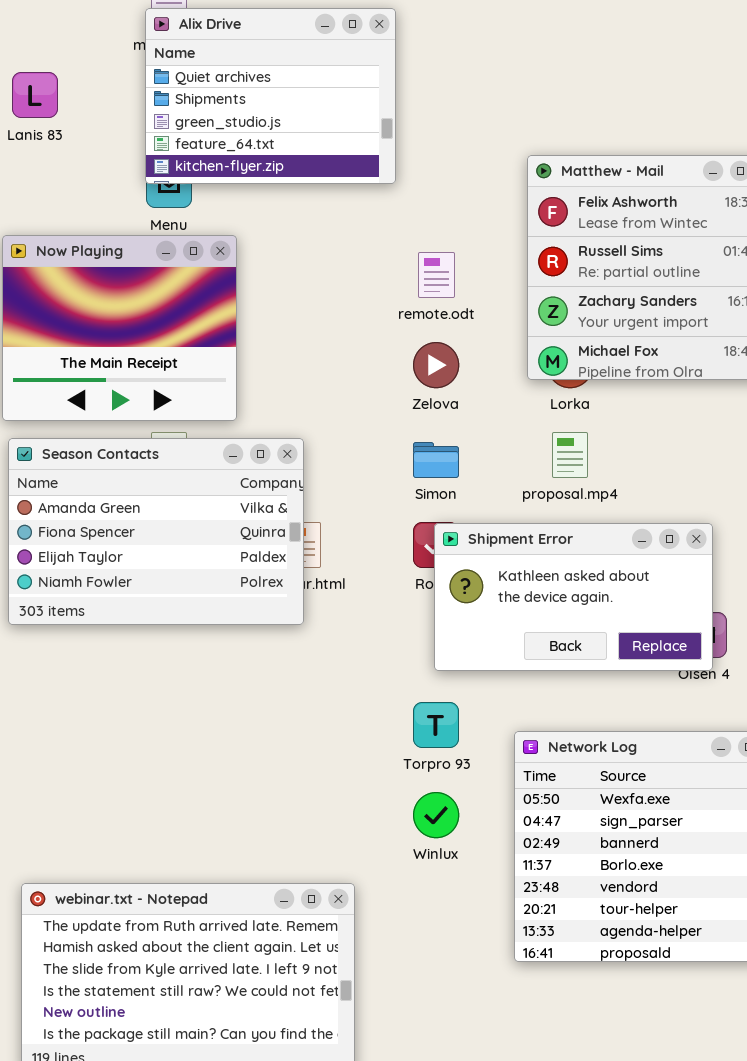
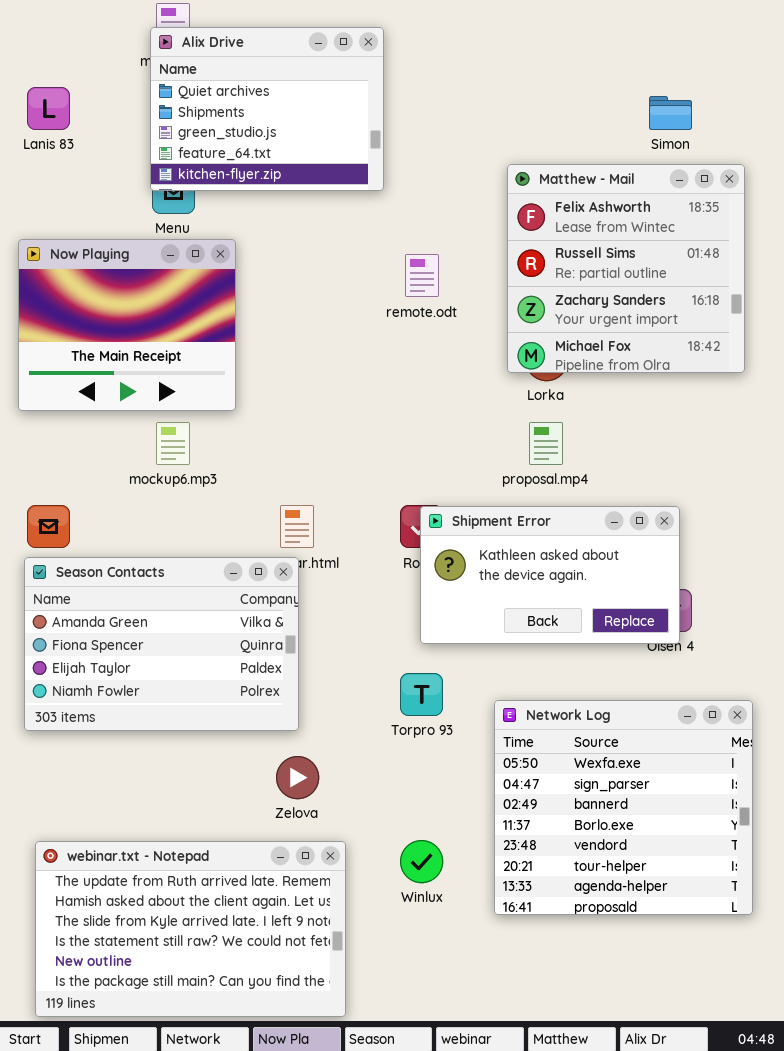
Zelova: [413,342,459,388] -> [276,756,319,799], moved
Season Contacts: [8,438,304,625] -> [24,557,299,731], moved
Simon: [413,442,459,478] -> [649,96,692,130], moved
Winlux: [413,792,459,838] -> [400,840,443,883], moved

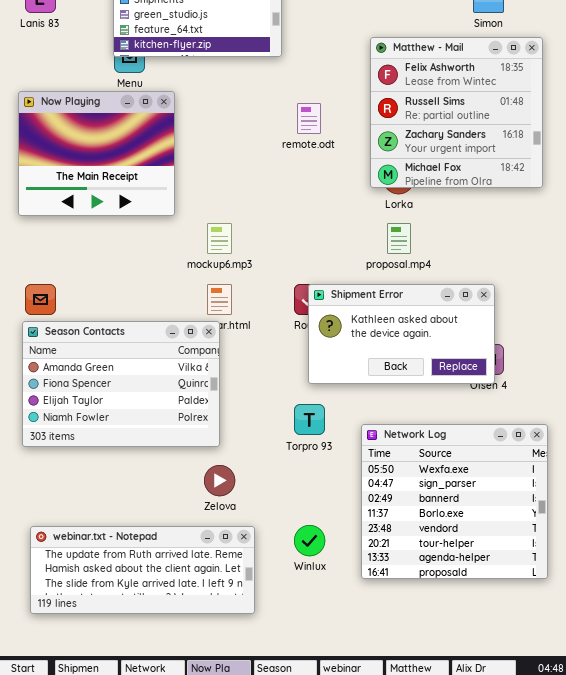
mockup6.mp3: [156,422,190,465] -> [207,223,232,254], moved
webinar.txt - Notepad: [35,841,346,1017] -> [30,526,255,614], resized

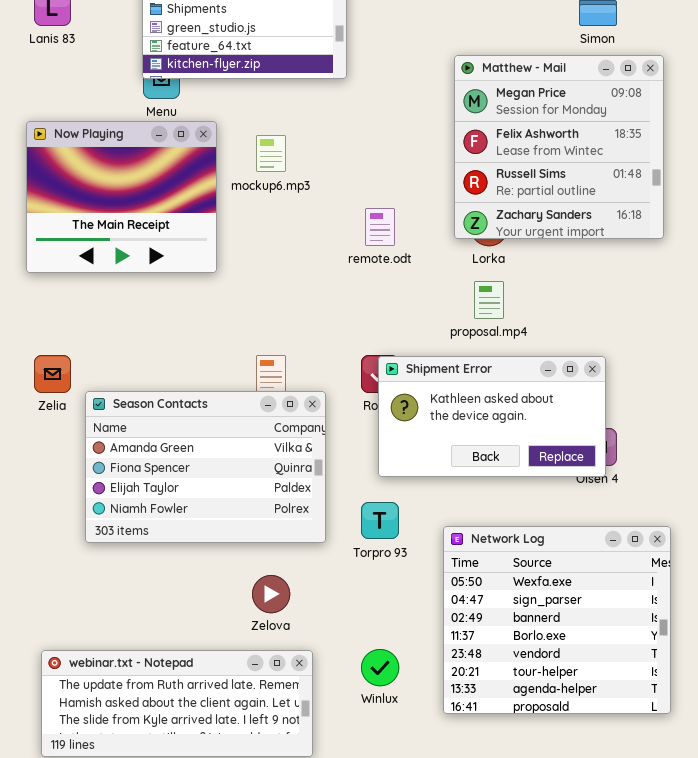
Matthew - Mail: [370,37,543,188] -> [454,55,664,239], scrolled up 1 row
remote.odt: [297,103,321,134] -> [365,208,395,246], moved
mockup6.mp3: [207,223,232,254] -> [256,135,286,172], moved
Season Contacts: [22,321,220,447] -> [85,391,326,543], moved

